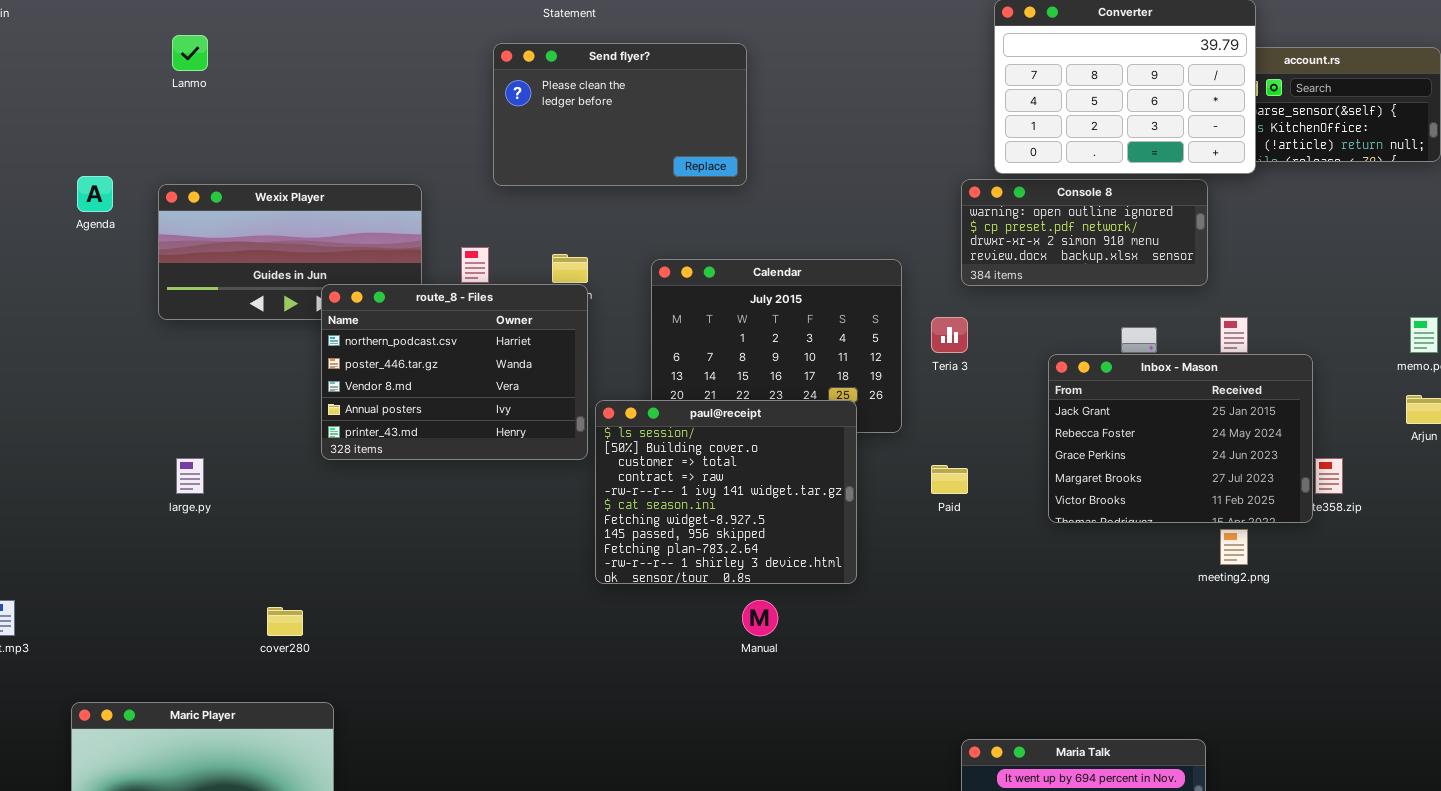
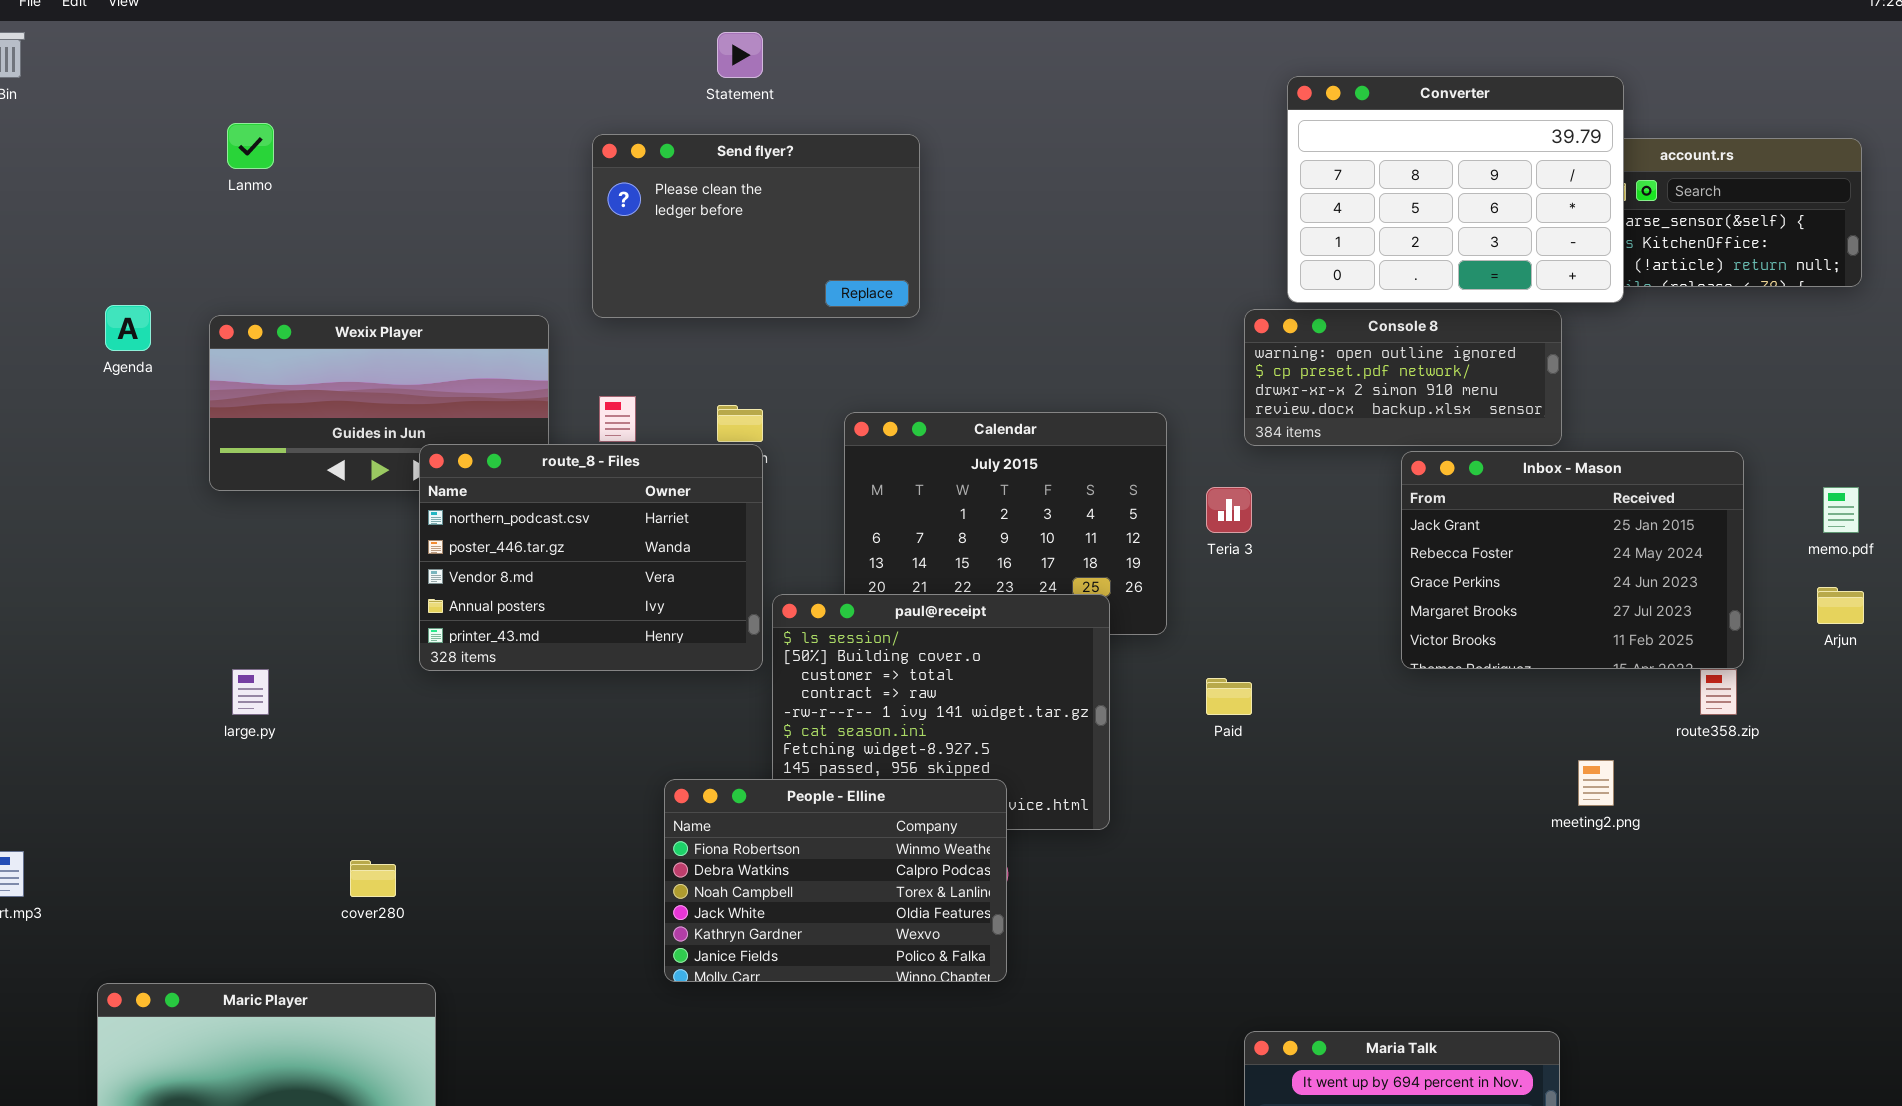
Send flyer?: [493,43,747,186] -> [592,134,920,318], moved
Inbox - Mason: [1048,354,1313,523] -> [1401,451,1744,669], moved
People - Elline: none -> [664,779,1007,982], opened

